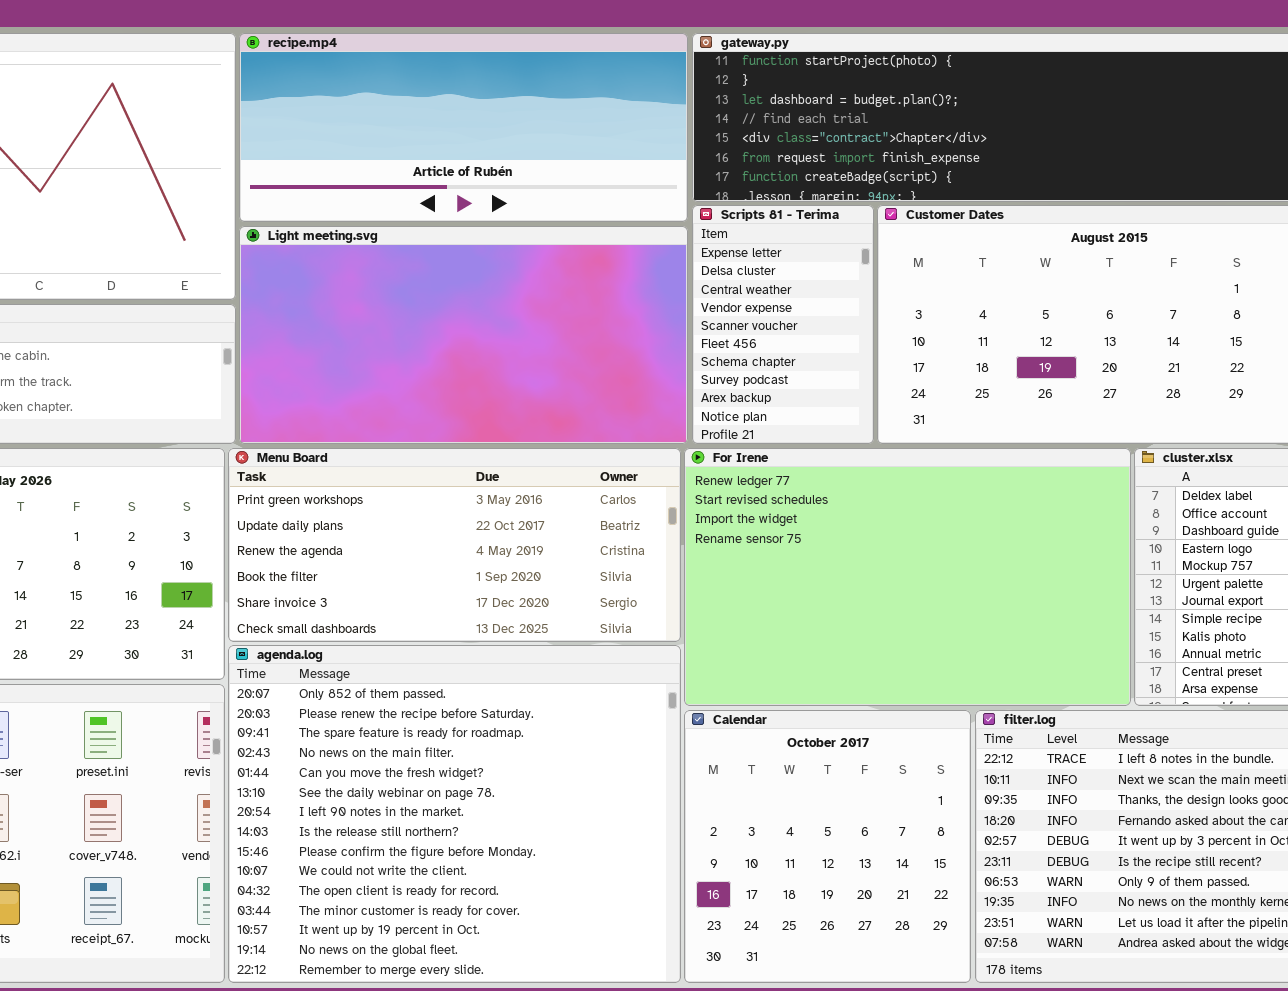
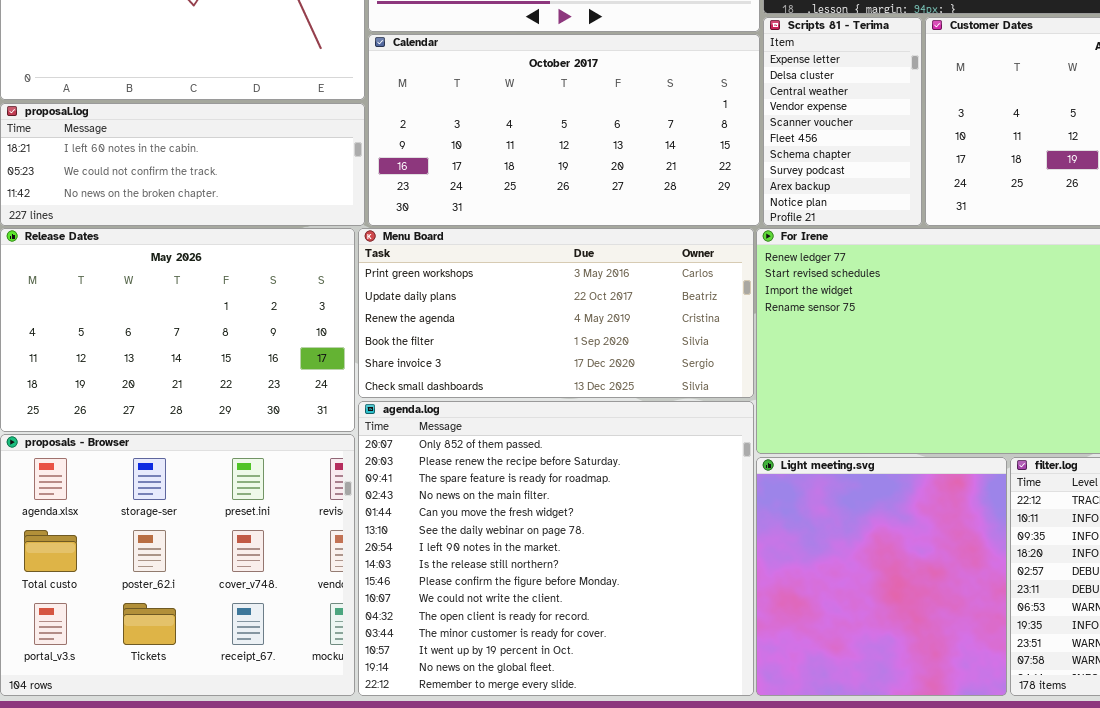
Light meeting.svg: [239,226,688,444] -> [756,457,1007,696], moved, resized
Calendar: [684,710,971,983] -> [368,34,760,226], moved, resized

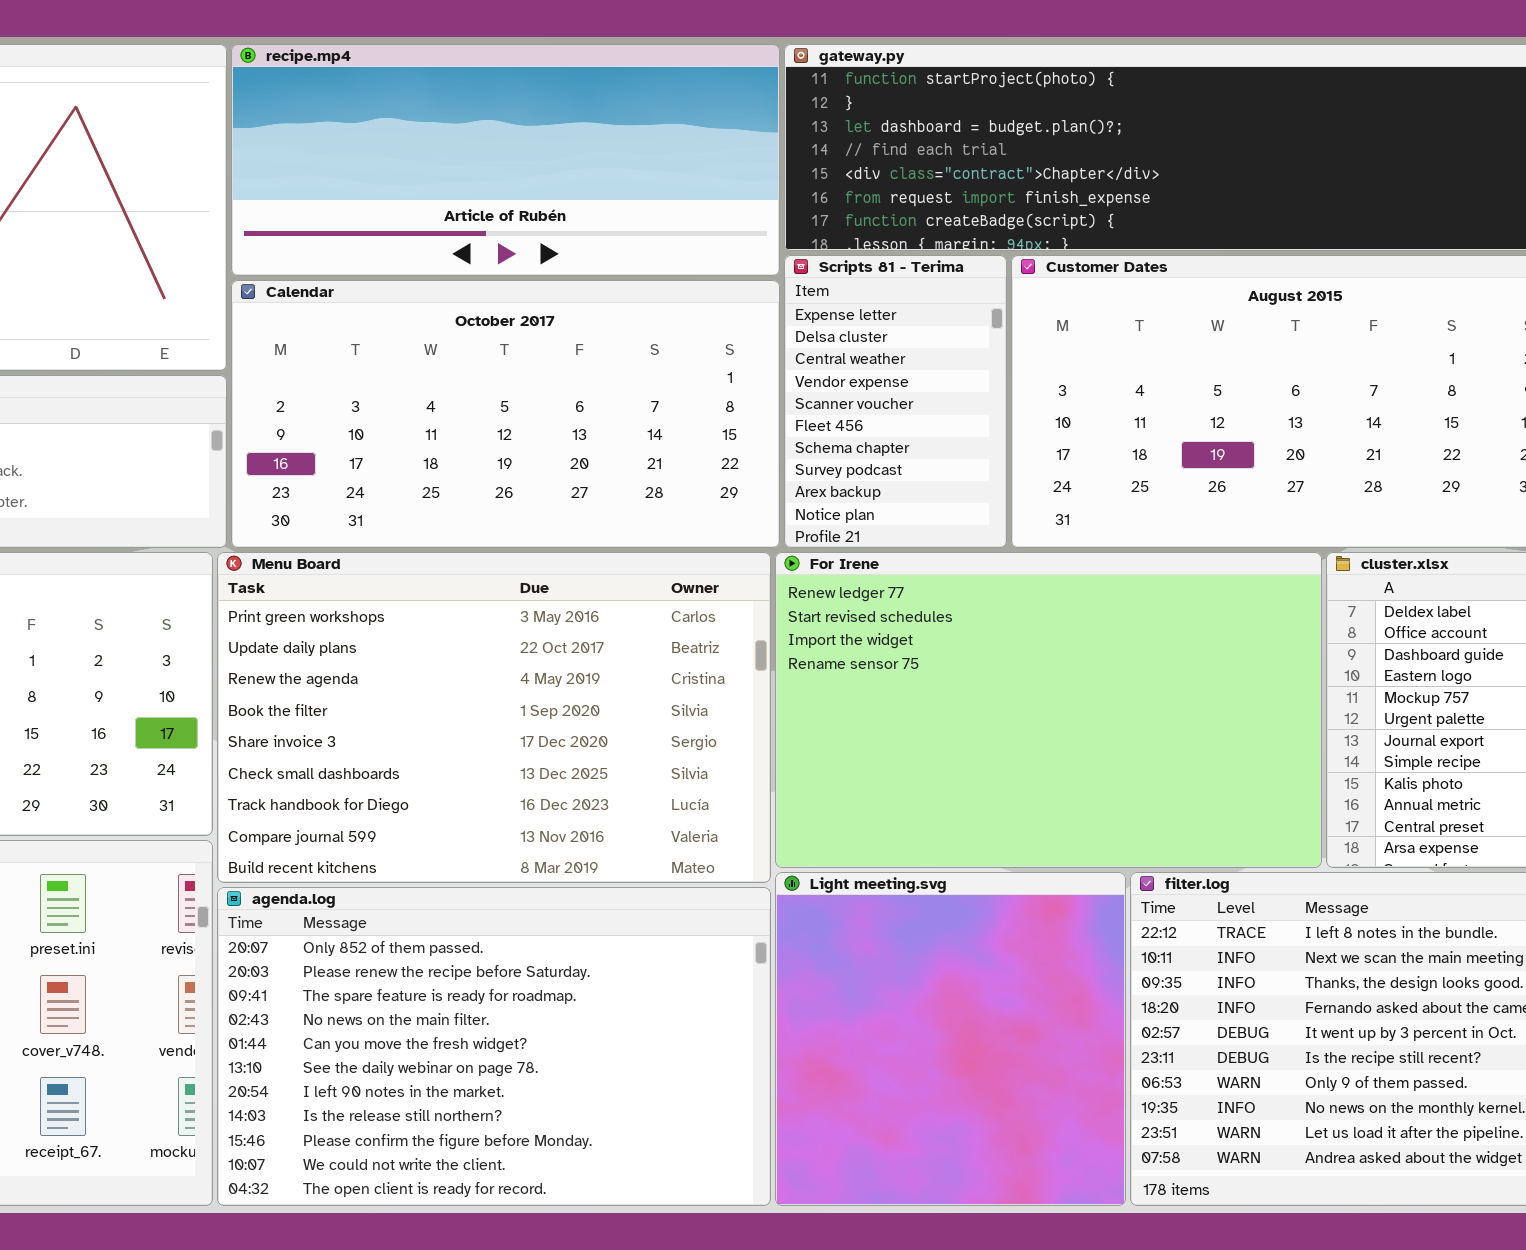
Menu Board: [358,228,754,398] -> [217,552,771,883], resized
agenda.log: [358,401,754,696] -> [217,887,771,1206], resized

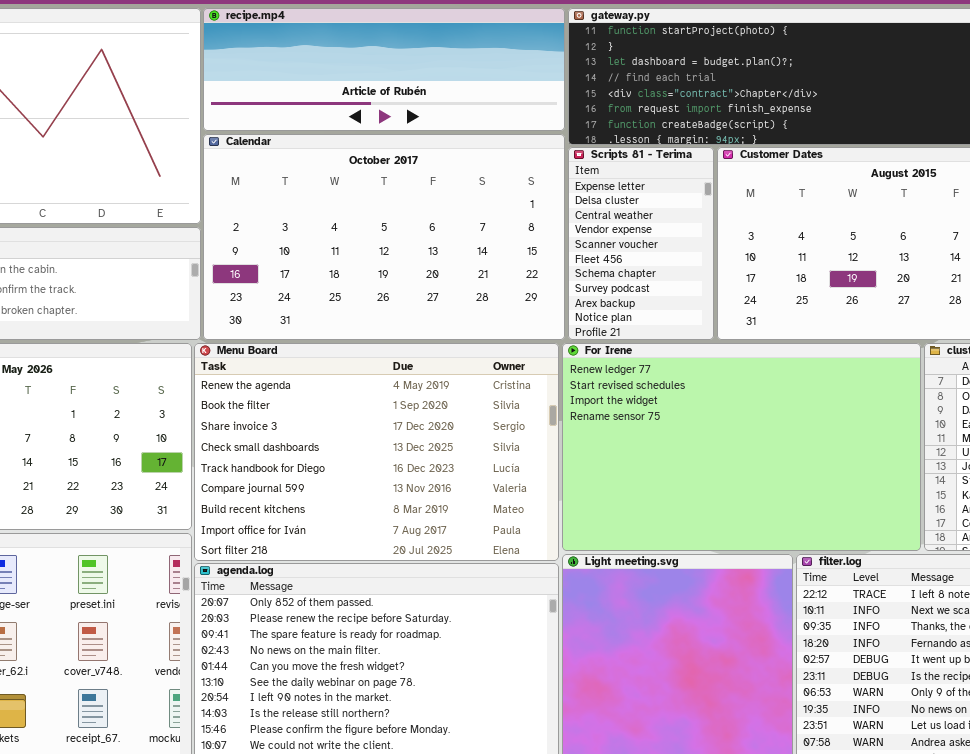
recipe.mp4: [231,44,780,276] -> [203,8,565,131], resized
Calendar: [231,280,780,548] -> [203,134,565,340], resized
Menu Board: [217,552,771,883] -> [194,343,559,561], scrolled down 2 rows

